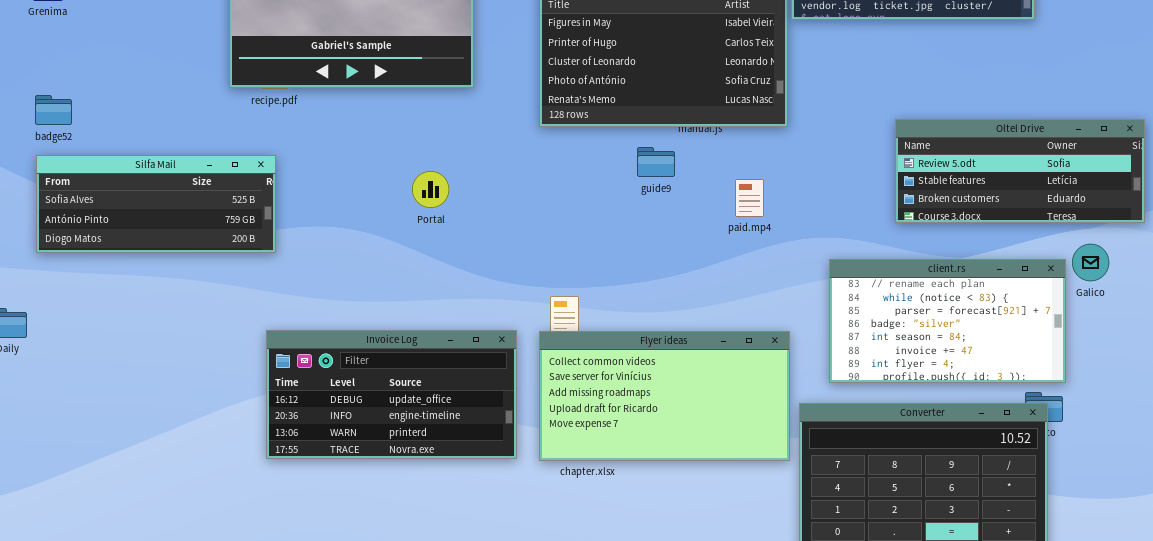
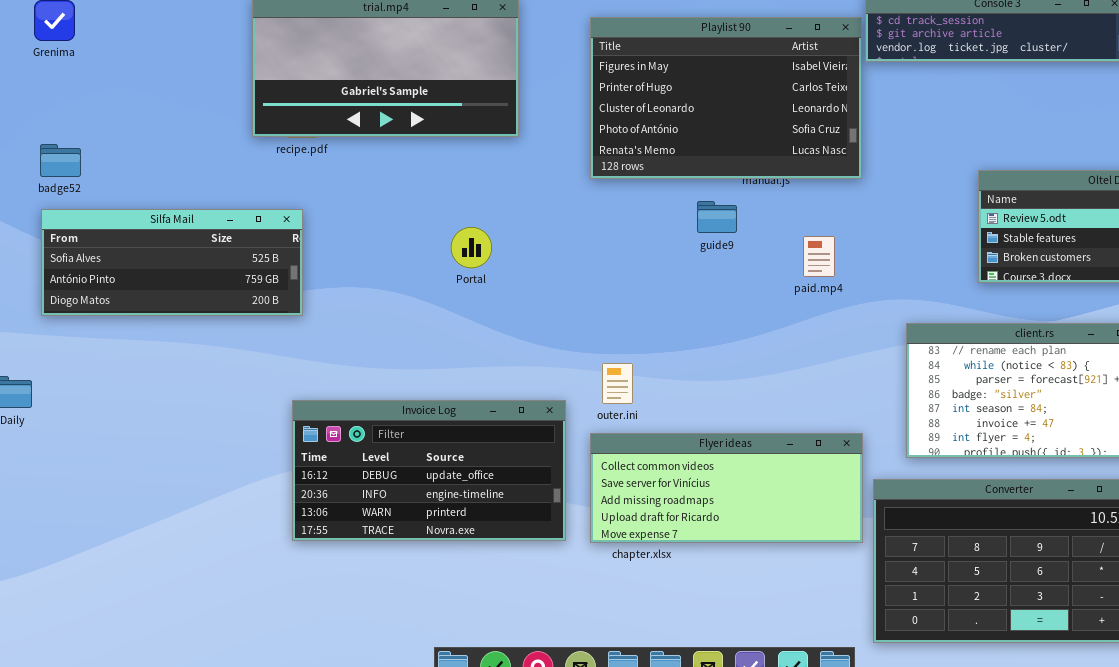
Flyer ideas: [539,331,790,461] -> [590,433,863,543], resized

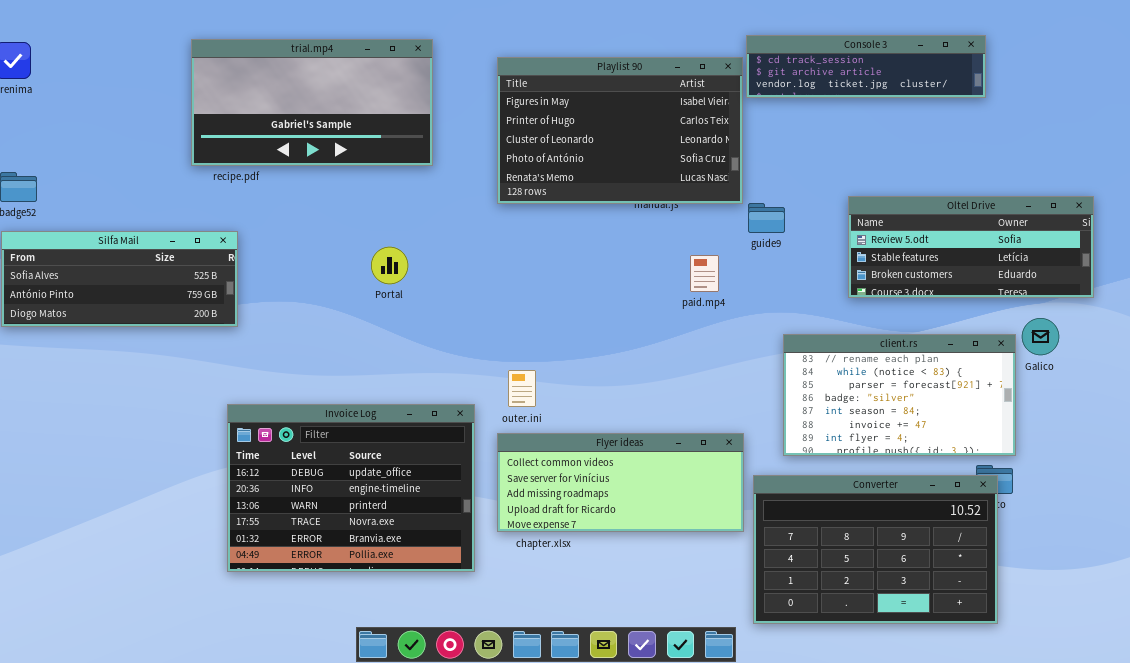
guide9: [697,201,737,233] -> [748,203,785,233], moved
Invoice Log: [292,400,566,541] -> [227,404,475,572], resized

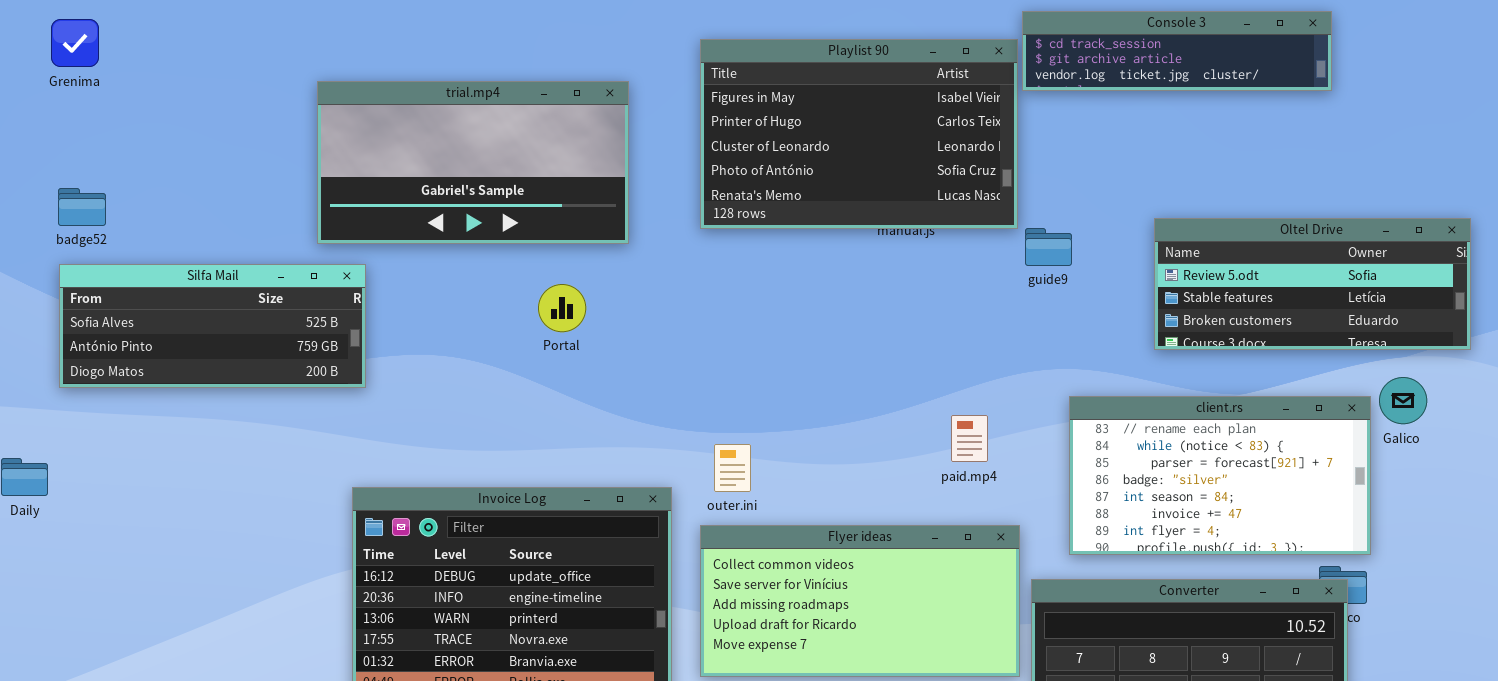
trial.mp4: [191,39,433,166] -> [317,81,629,244], moved
paid.mp4: [690,255,719,292] -> [951,415,988,462], moved
Flyer ideas: [497,433,744,532] -> [700,525,1020,677], resized

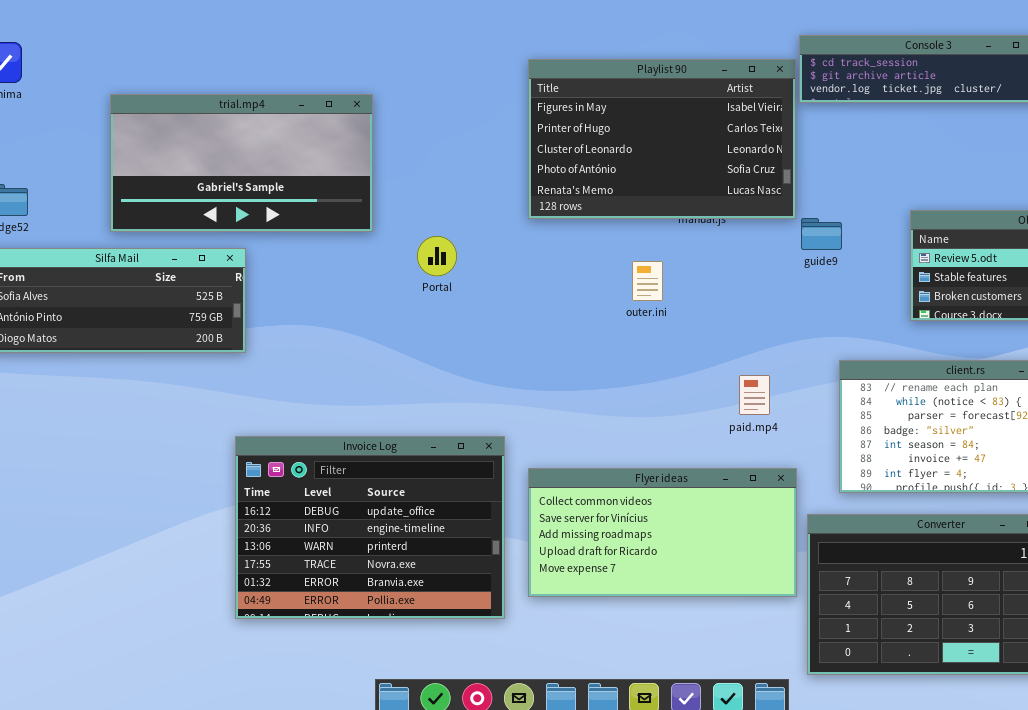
trial.mp4: [317,81,629,244] -> [110,94,373,232], moved
Portal: [538,284,586,332] -> [417,236,457,276], moved
outer.ini: [714,444,751,492] -> [632,261,663,301], moved

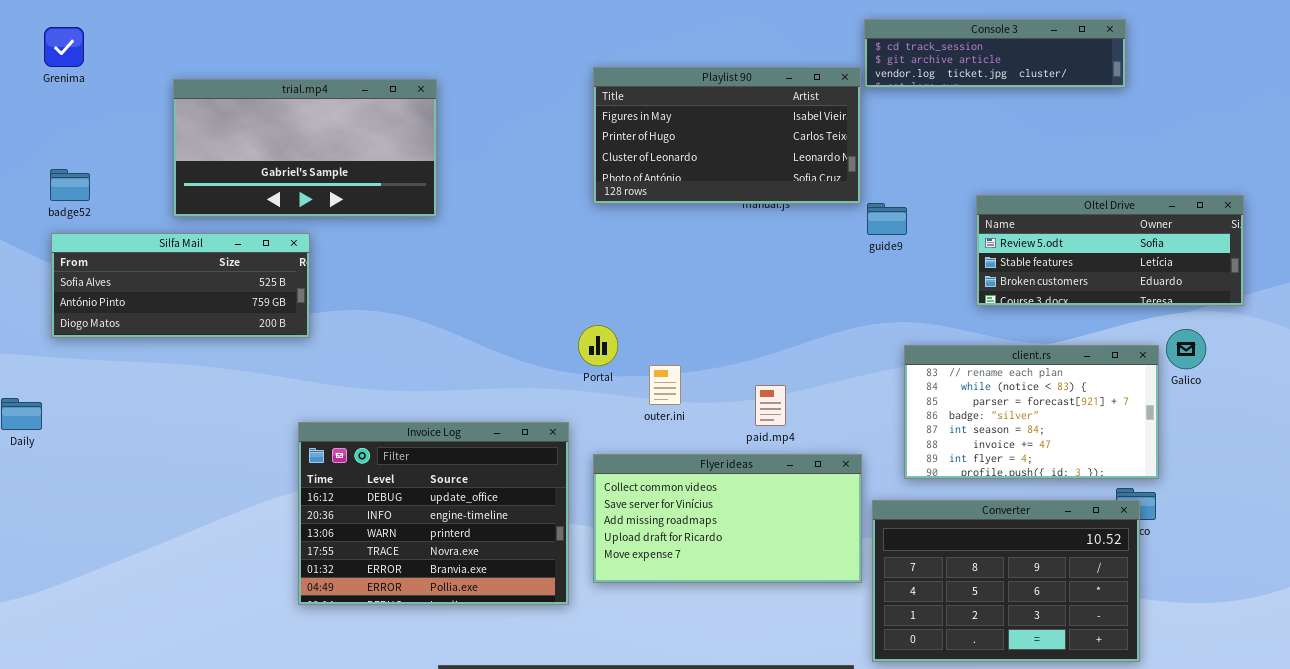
Playlist 90: [528,59,796,219] -> [593,67,861,204], resized
Portal: [417,236,457,276] -> [578,325,618,366], moved
outer.ini: [632,261,663,301] -> [649,365,681,405], moved
paid.mp4: [739,375,770,415] -> [755,385,786,426], moved

